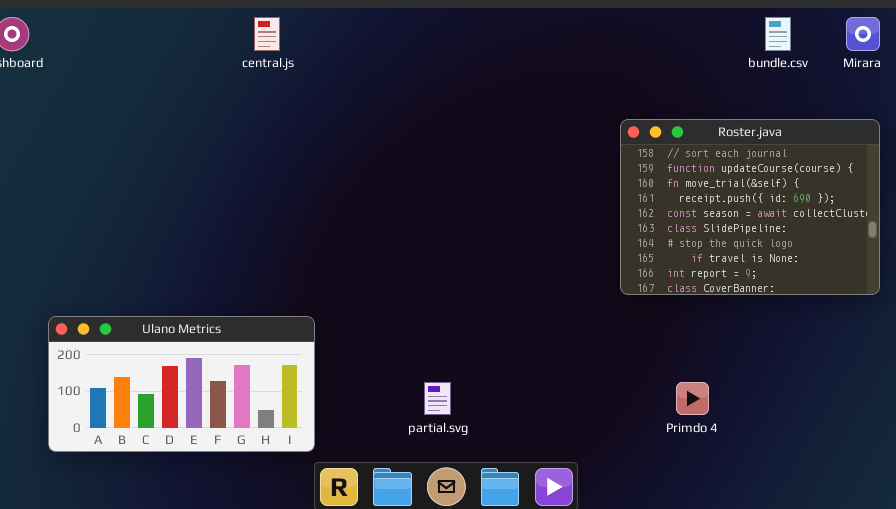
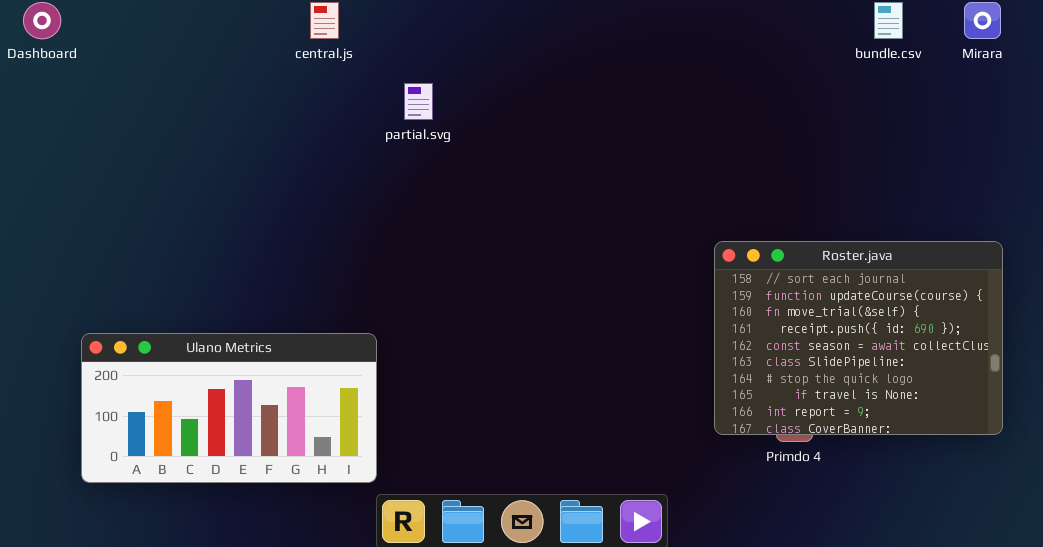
Roster.java: [620,119,880,295] -> [714,241,1003,435], moved
partial.svg: [424,382,451,415] -> [404,83,433,120], moved

